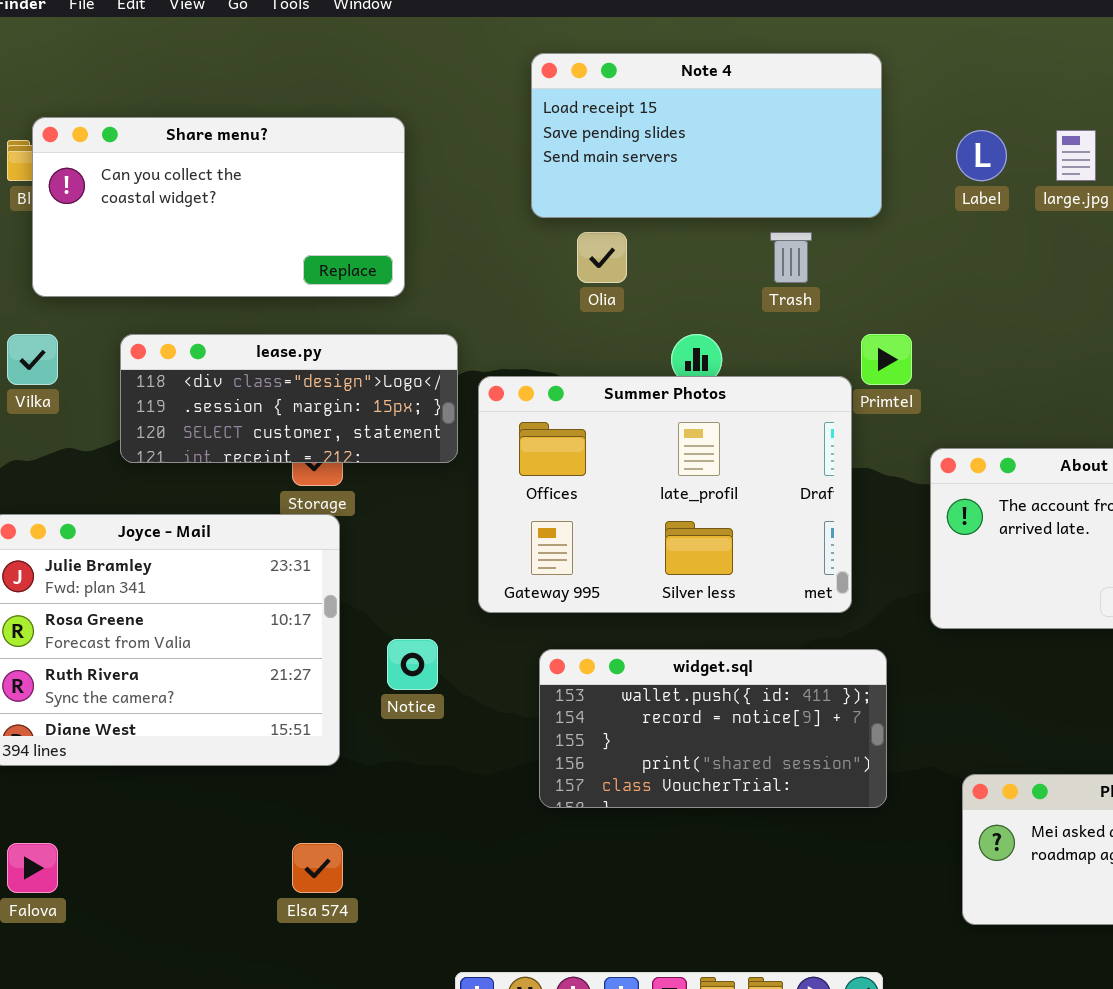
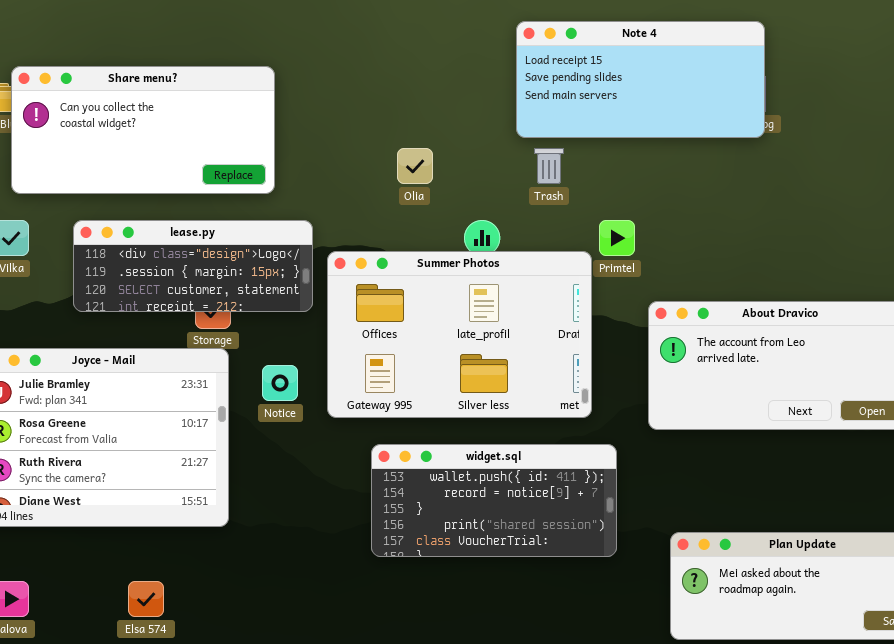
Note 4: [531,53,882,218] -> [516,21,765,138], moved
Notice: [387,639,438,690] -> [262,365,298,401], moved
Elsa 574: [292,843,343,893] -> [128,581,164,617], moved

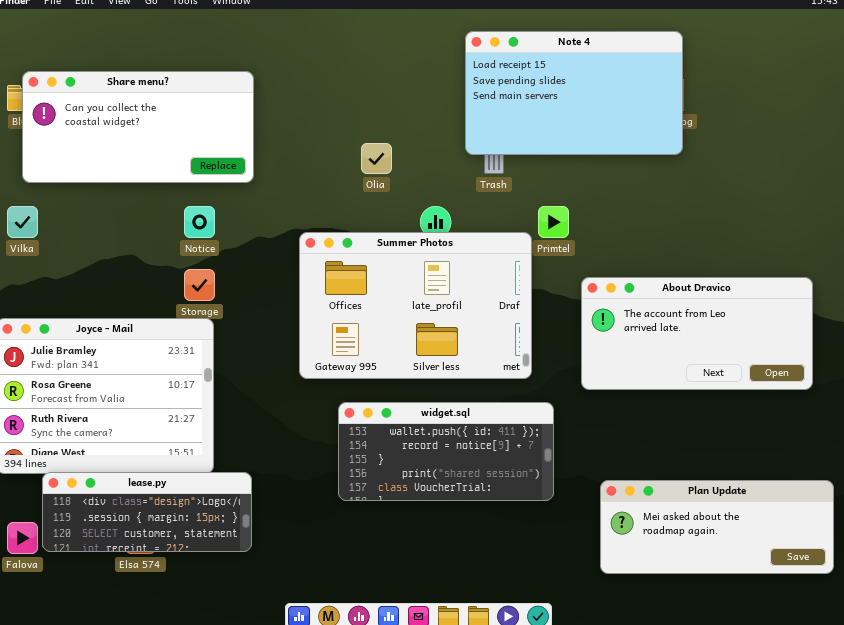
Note 4: [516,21,765,138] -> [465,31,683,155], resized
lease.py: [73,220,313,312] -> [42,472,252,552], moved
Notice: [262,365,298,401] -> [184,206,215,238], moved

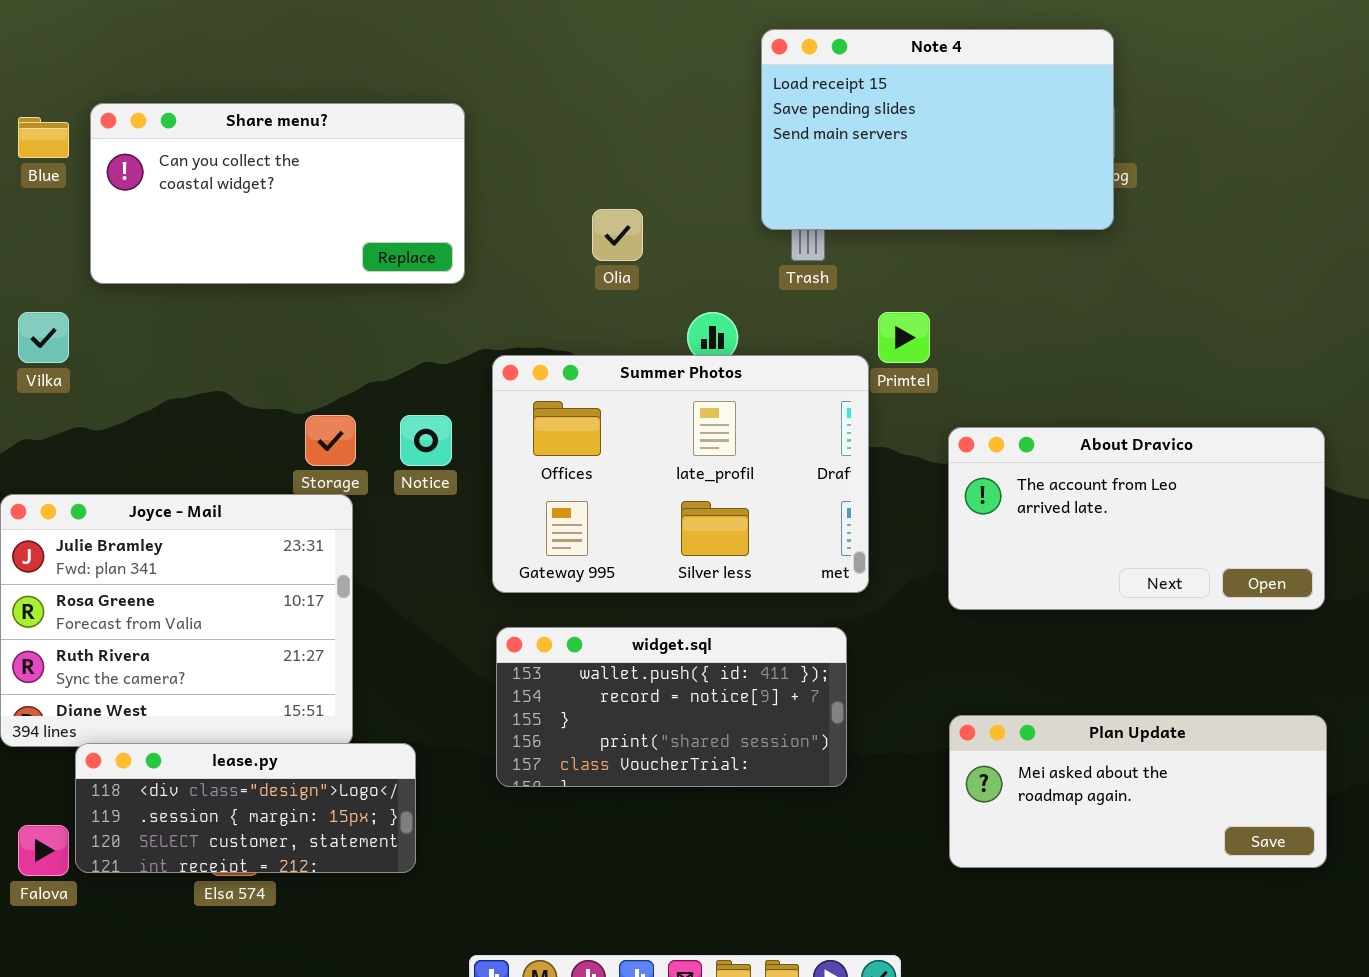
Share menu?: [22,71,254,183] -> [90,103,465,284], moved
Notice: [184,206,215,238] -> [400,415,452,466], moved
widget.sql: [338,402,554,501] -> [496,627,847,787], moved
Plan Update: [600,480,834,574] -> [949,715,1327,868], moved

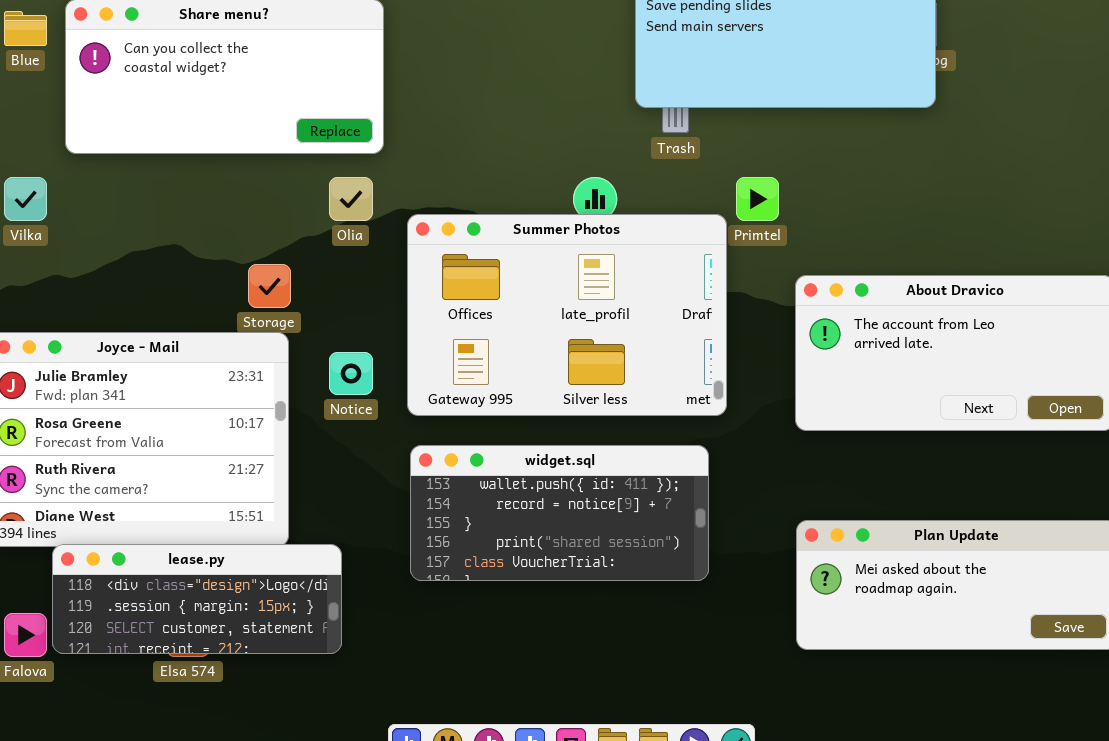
Olia: [592,209,643,261] -> [329,177,373,221], moved
Notice: [400,415,452,466] -> [329,352,373,395], moved

